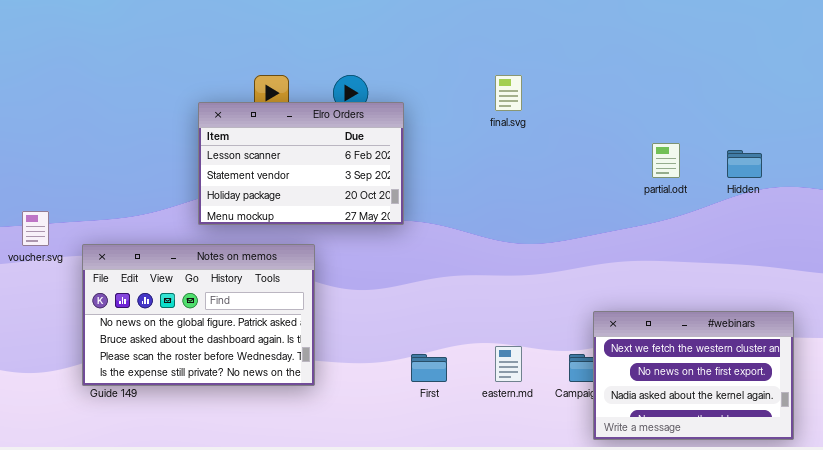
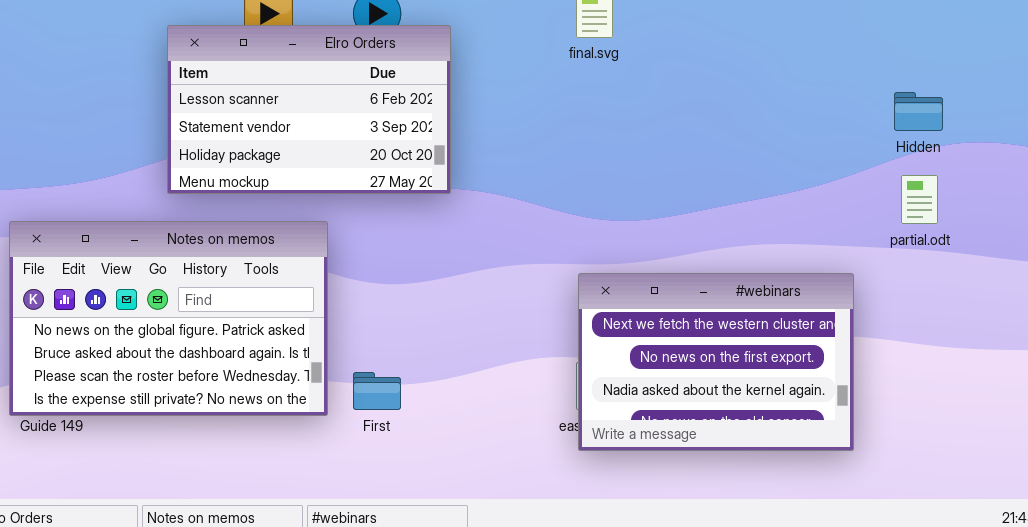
partial.odt: [652,143,680,178] -> [901,175,938,224], moved
#webinars: [593,311,794,440] -> [578,273,854,451], moved
First: [411,354,447,382] -> [353,372,401,410], moved

